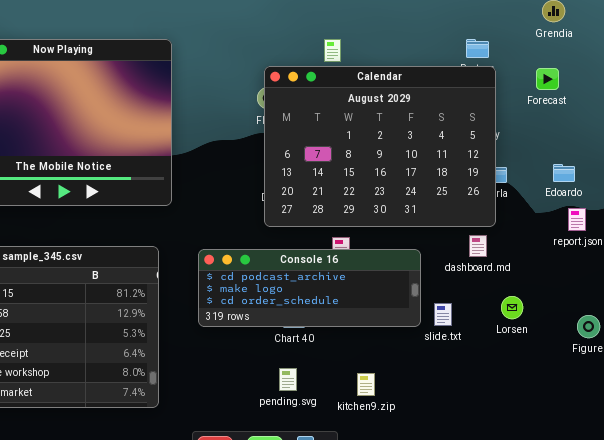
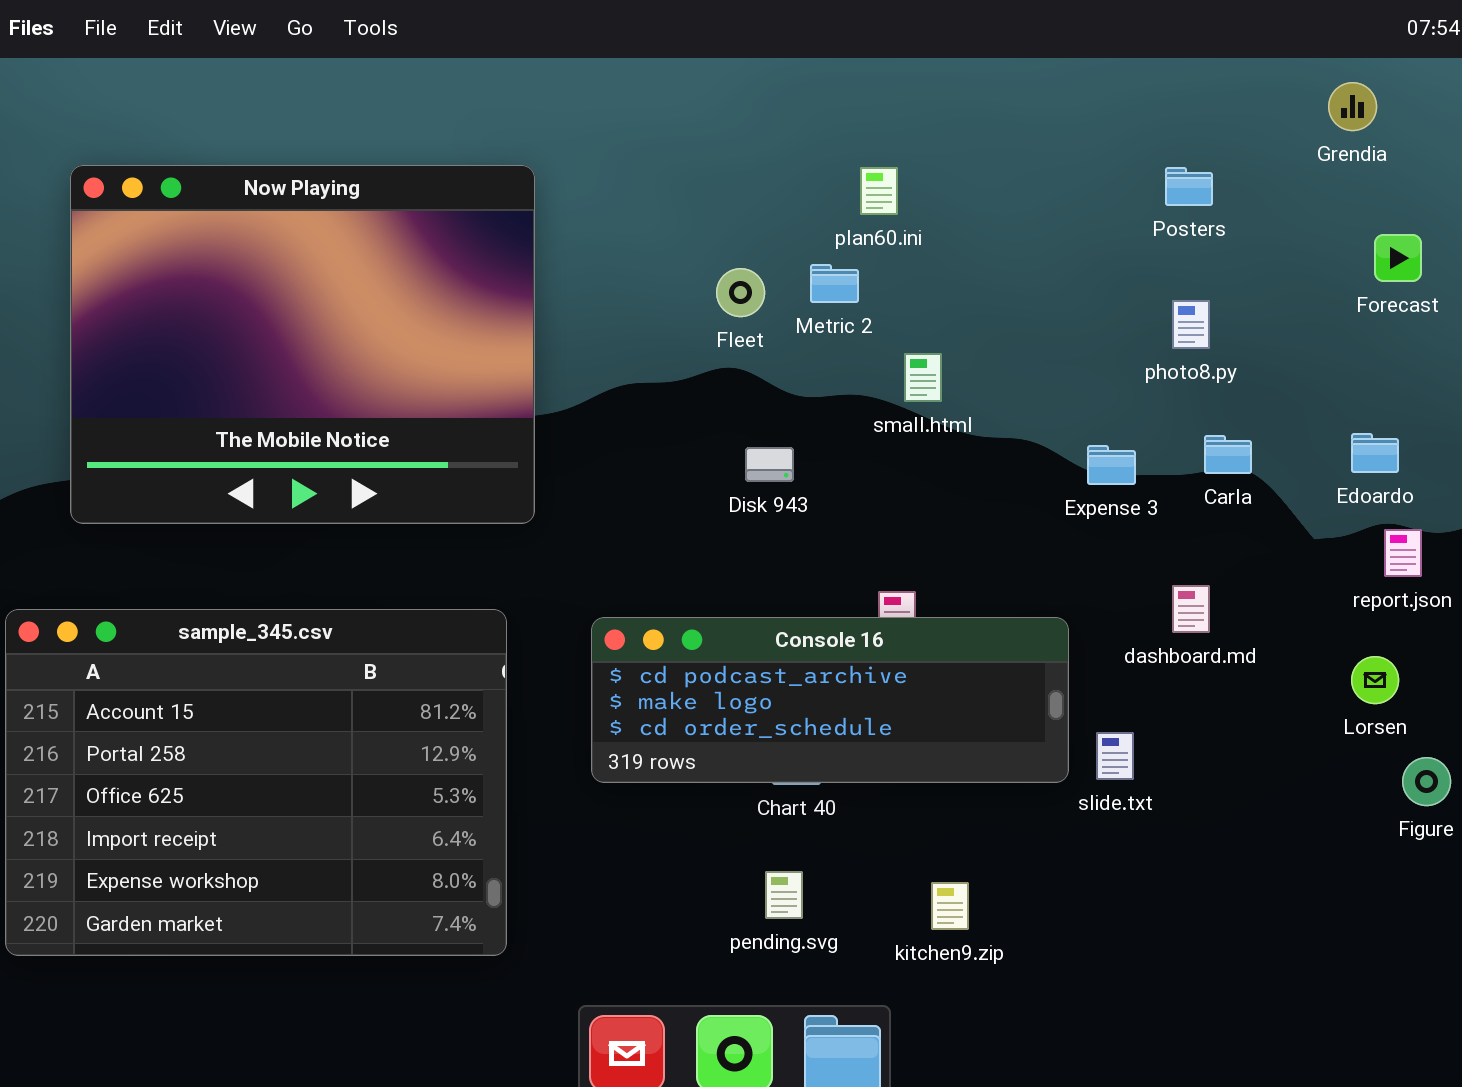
Calendar: [264,66,496,227] -> none, closed
Forecast: [536,68,559,90] -> [1374,234,1422,282], moved
Lorsen: [501,296,523,319] -> [1351,656,1399,704], moved

